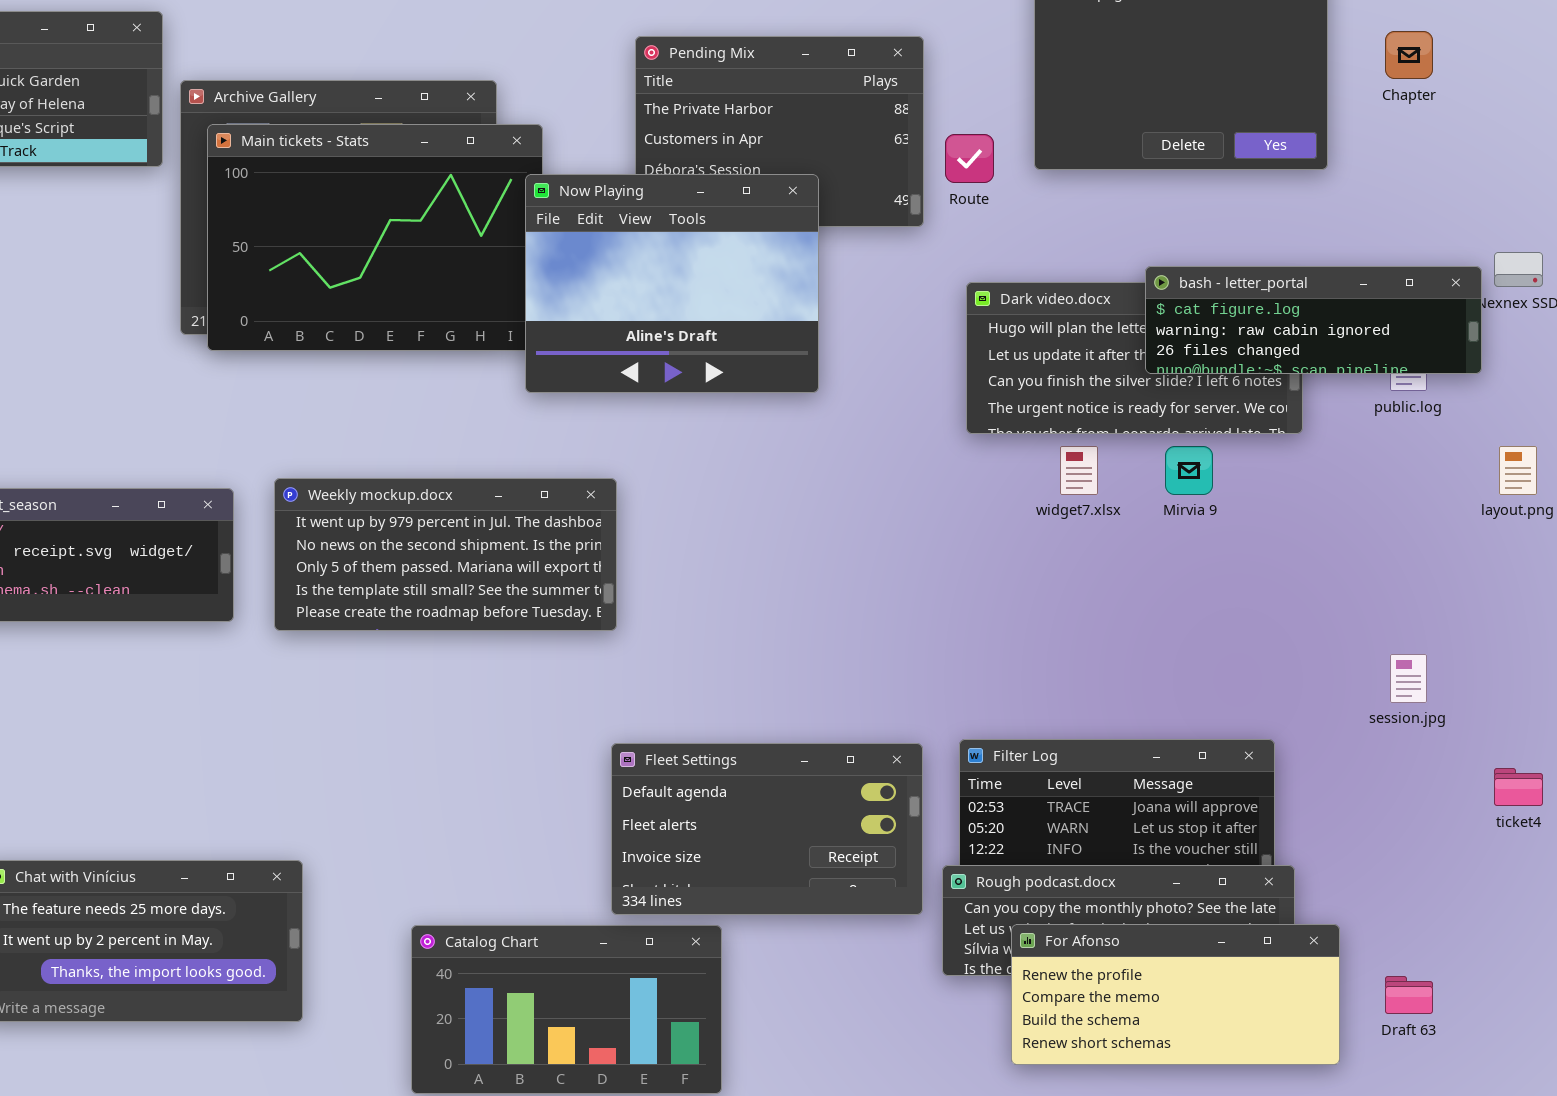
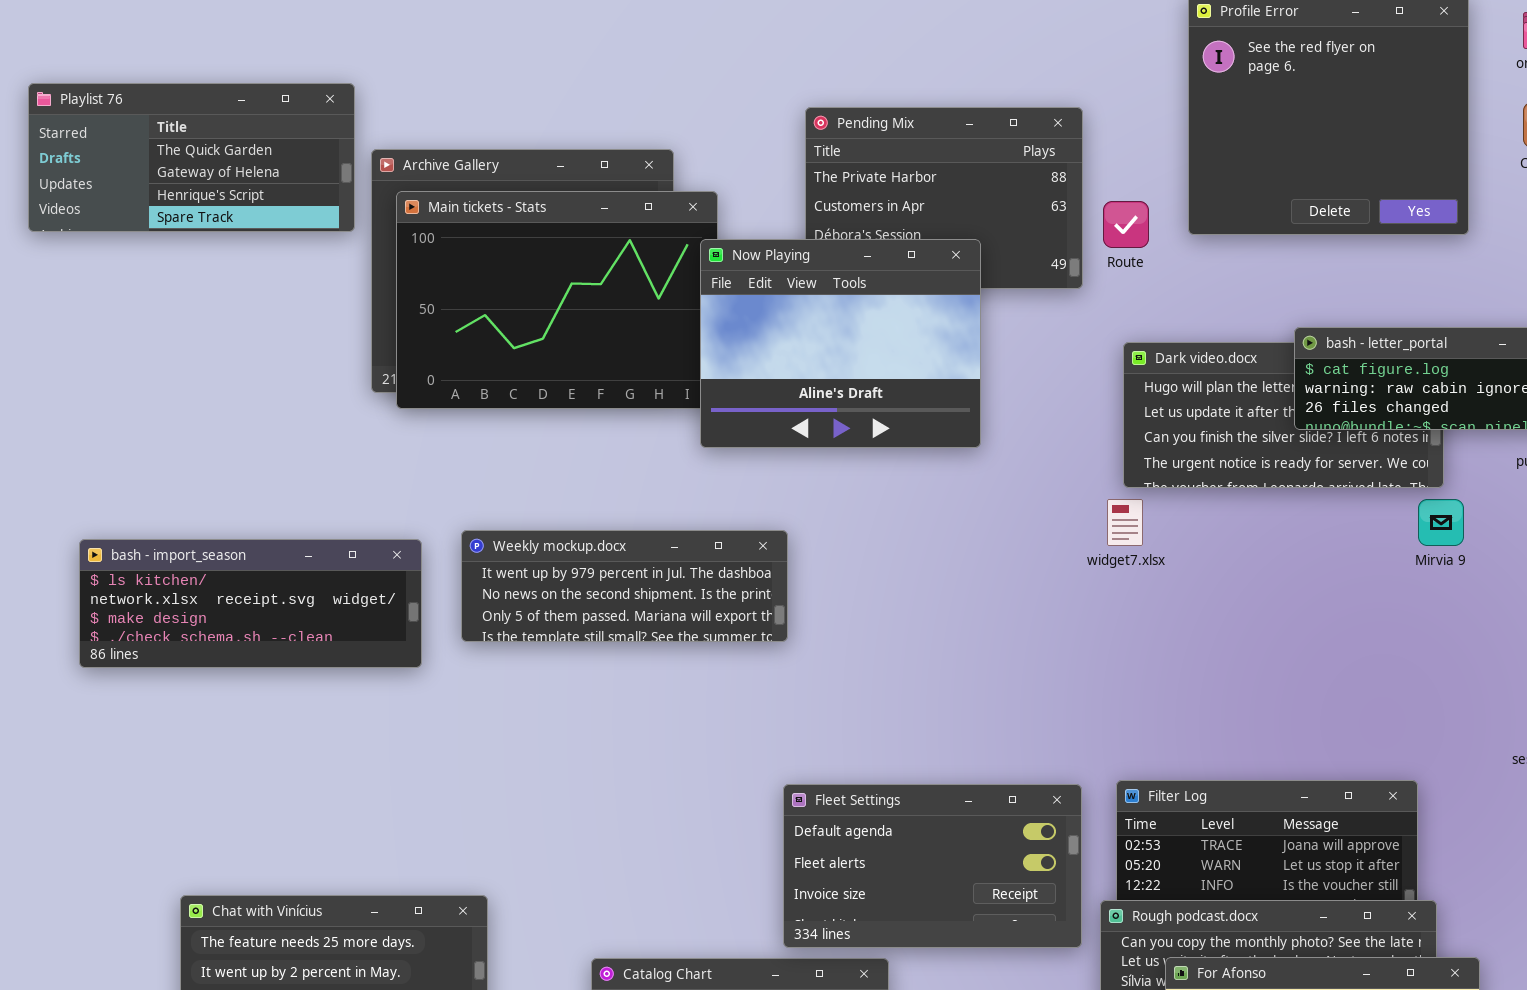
widget7.xlsx: [1060,446,1098,495] -> [1107,499,1143,546], moved
Mirvia 9: [1165,446,1213,495] -> [1418,499,1464,546], moved
Weekly mockup.docx: [274,478,617,631] -> [461,530,788,642], resized

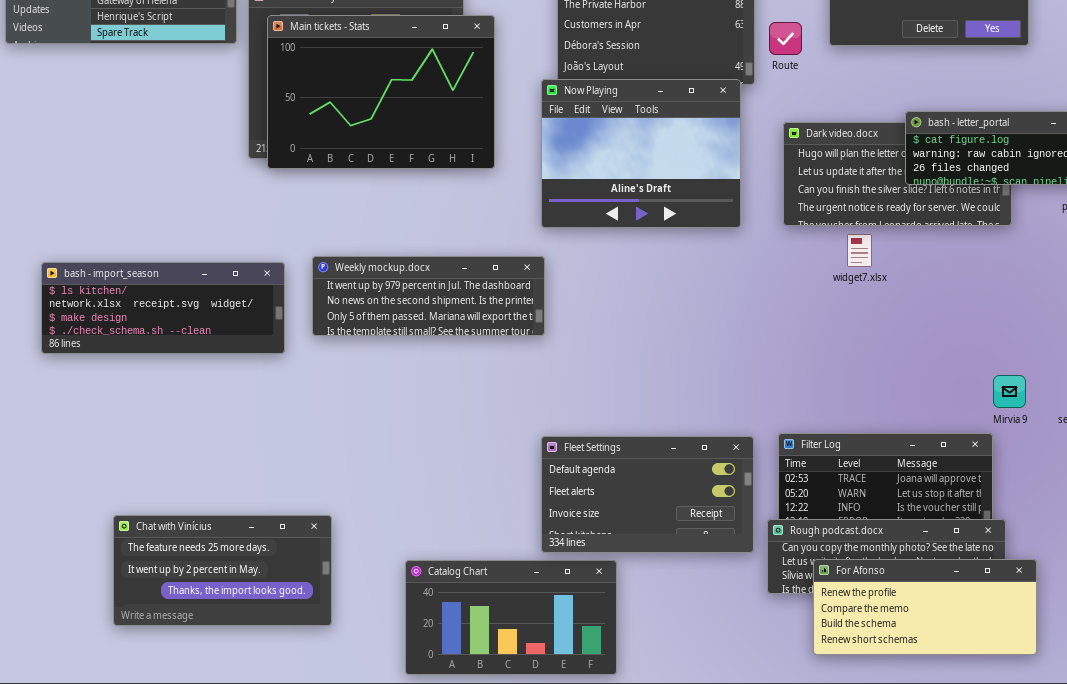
Now Playing: [700,239,981,448] -> [541,79,741,228], moved
widget7.xlsx: [1107,499,1143,546] -> [847,234,872,267], moved
Mirvia 9: [1418,499,1464,546] -> [993,375,1026,408], moved

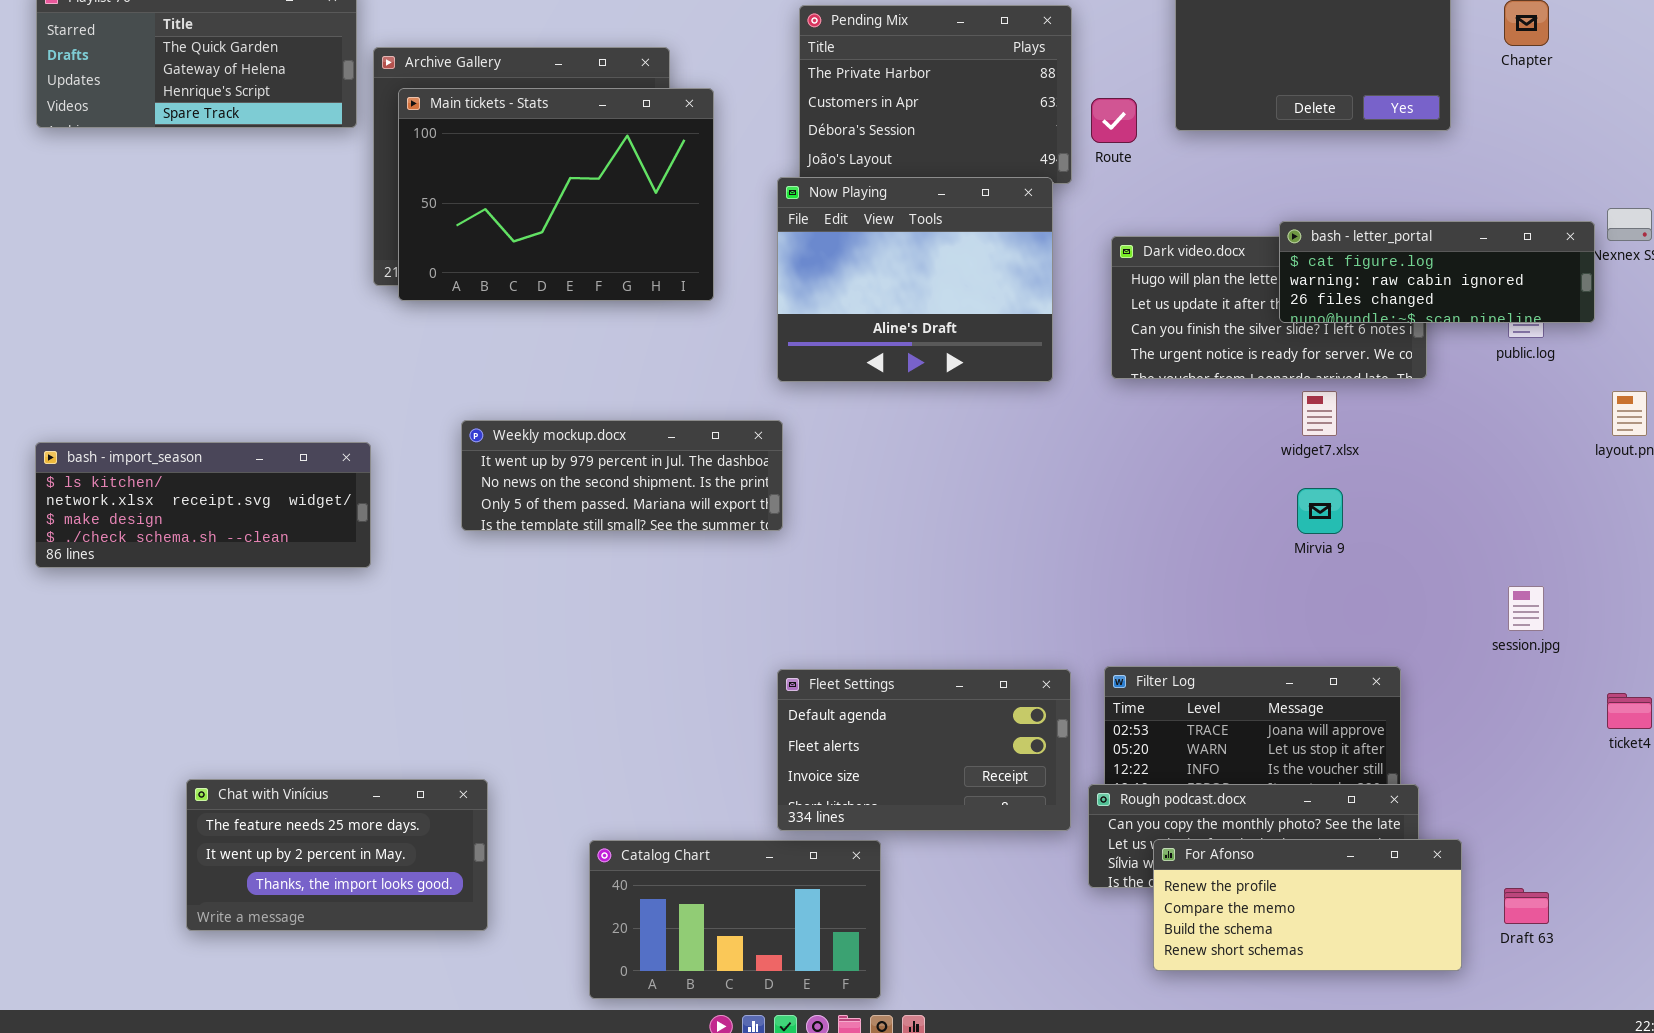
widget7.xlsx: [847,234,872,267] -> [1302,391,1337,436], moved
bash - import_season: [41,262,285,354] -> [35,442,371,568], moved
Mirvia 9: [993,375,1026,408] -> [1297,488,1343,534], moved

